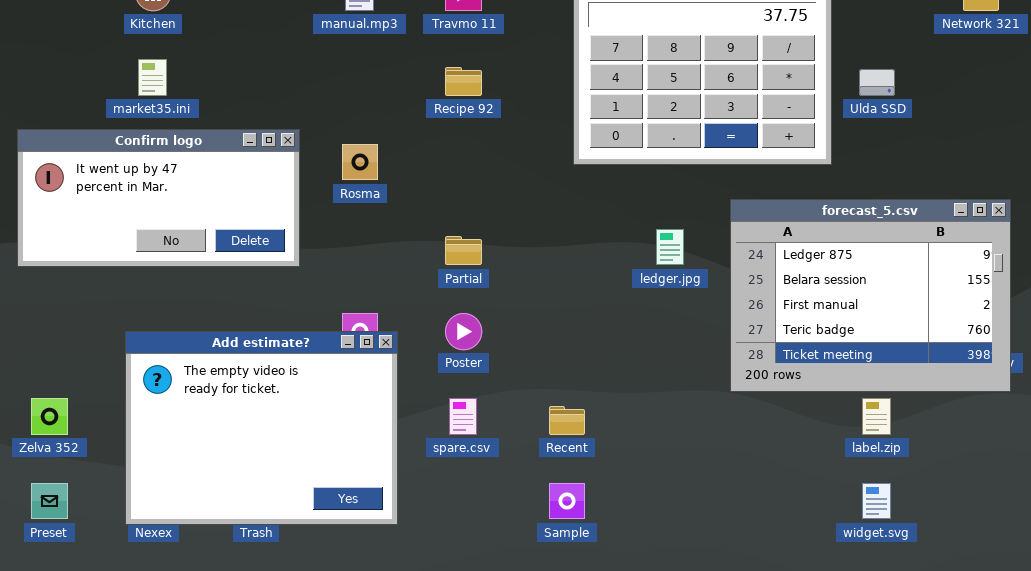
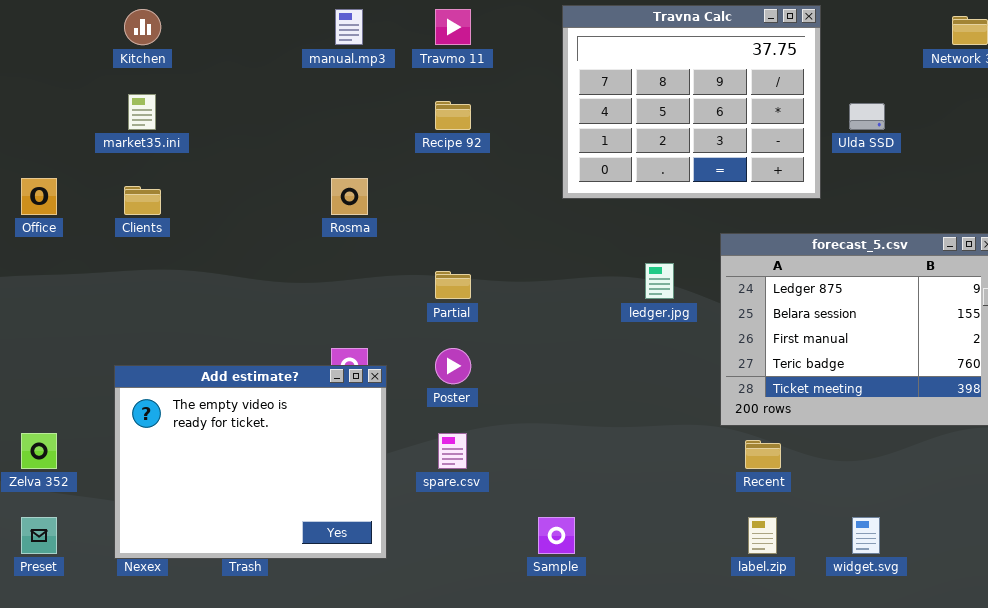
Confirm logo: [17,129,300,267] -> none, closed
label.zip: [862,398,891,435] -> [748,517,777,554], moved
Recent: [549,406,585,435] -> [745,440,781,469], moved

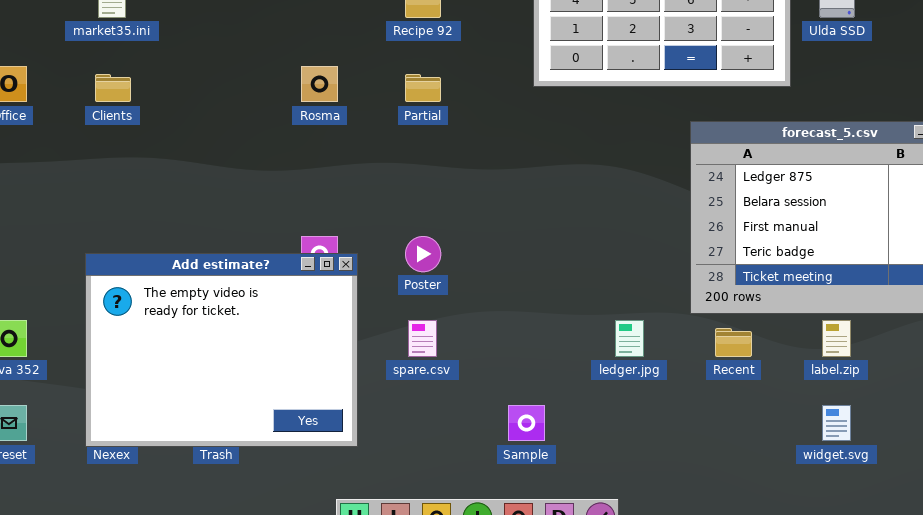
ledger.jpg: [645,263,674,299] -> [615,320,644,357], moved
Partial: [435,271,471,299] -> [405,74,441,102], moved
label.zip: [748,517,777,554] -> [822,320,851,357], moved

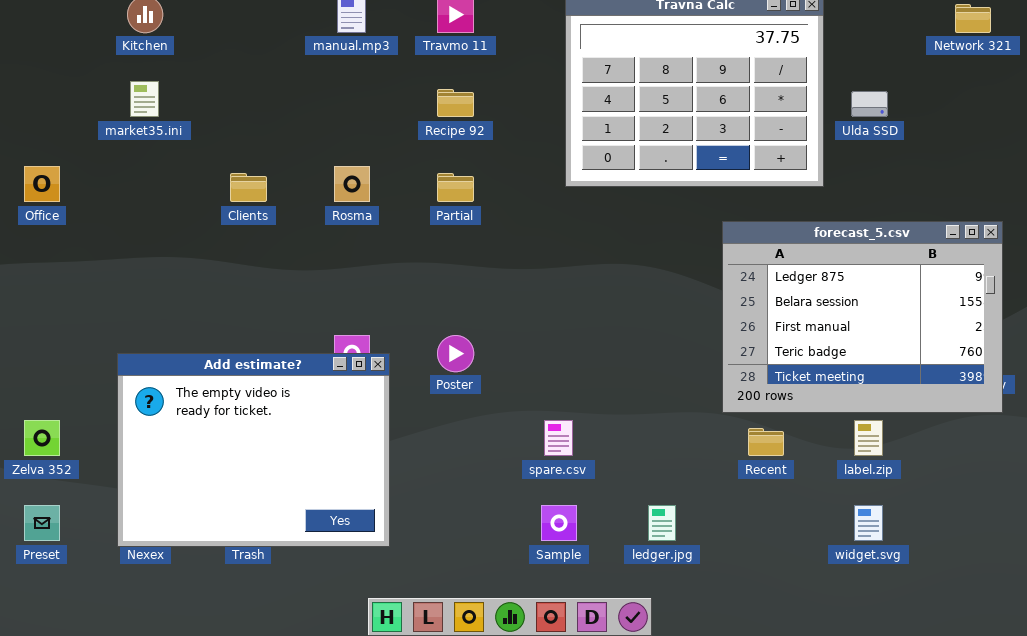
Clients: [95,74,131,102] -> [230,173,267,202], moved
spare.csv: [408,320,437,357] -> [544,420,573,456], moved
ledger.jpg: [615,320,644,357] -> [648,505,676,541], moved

